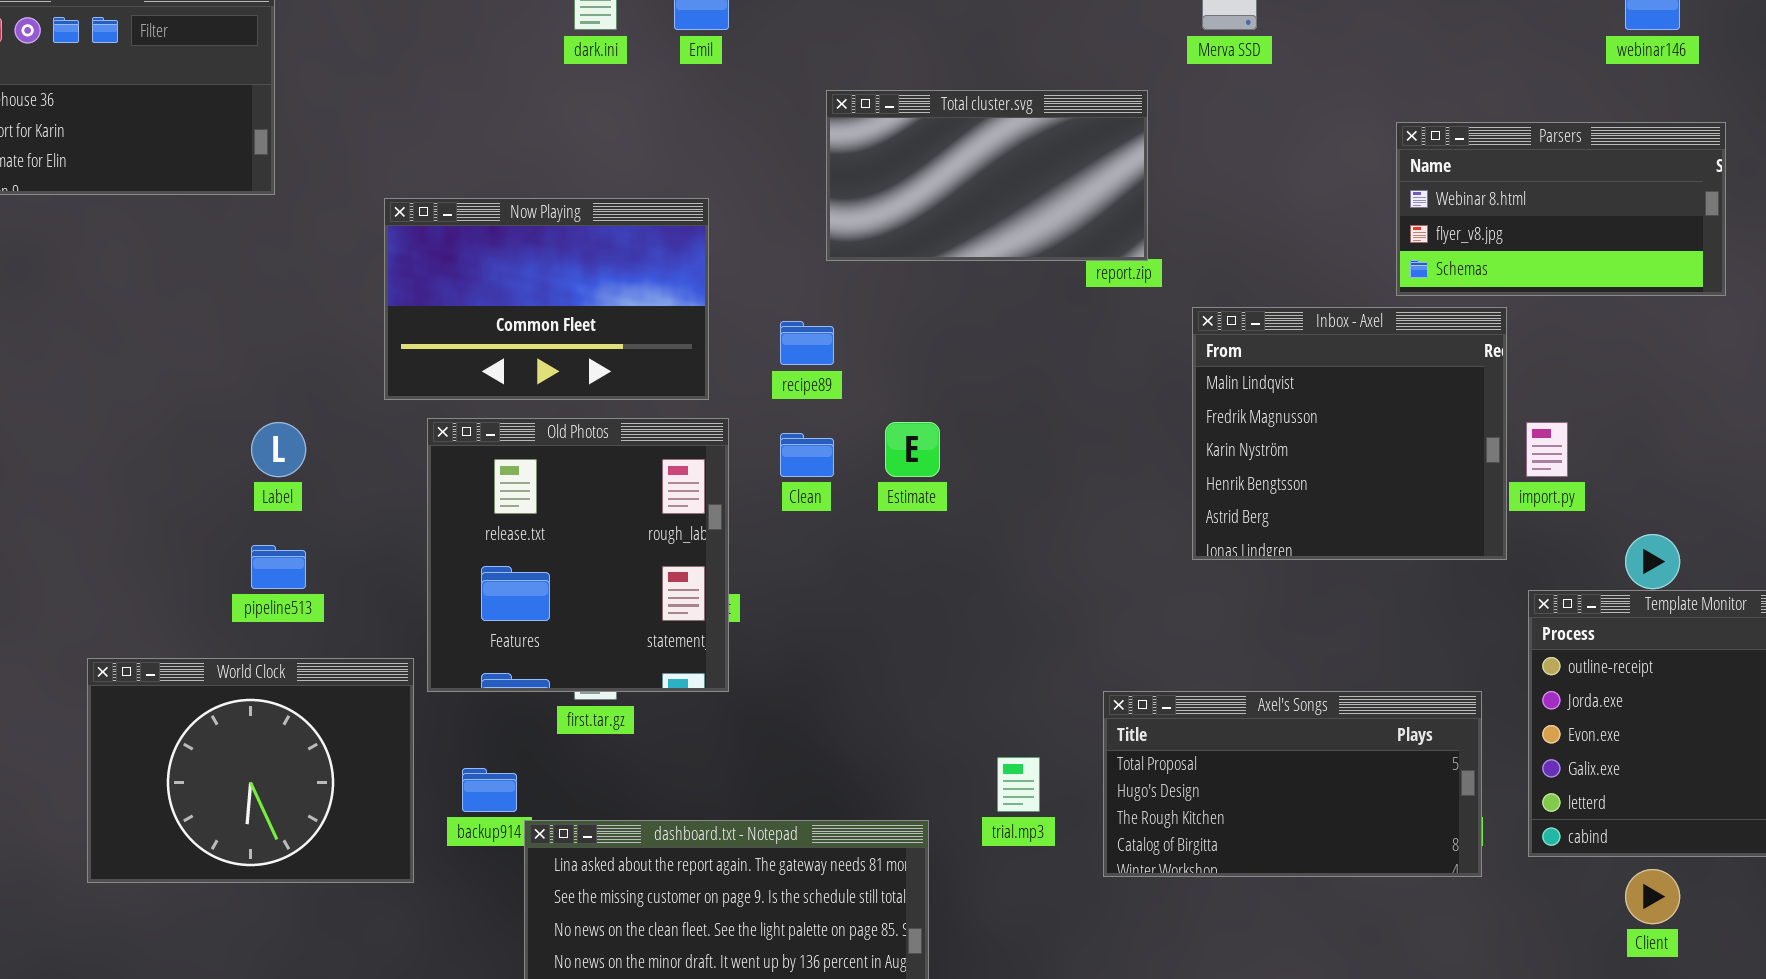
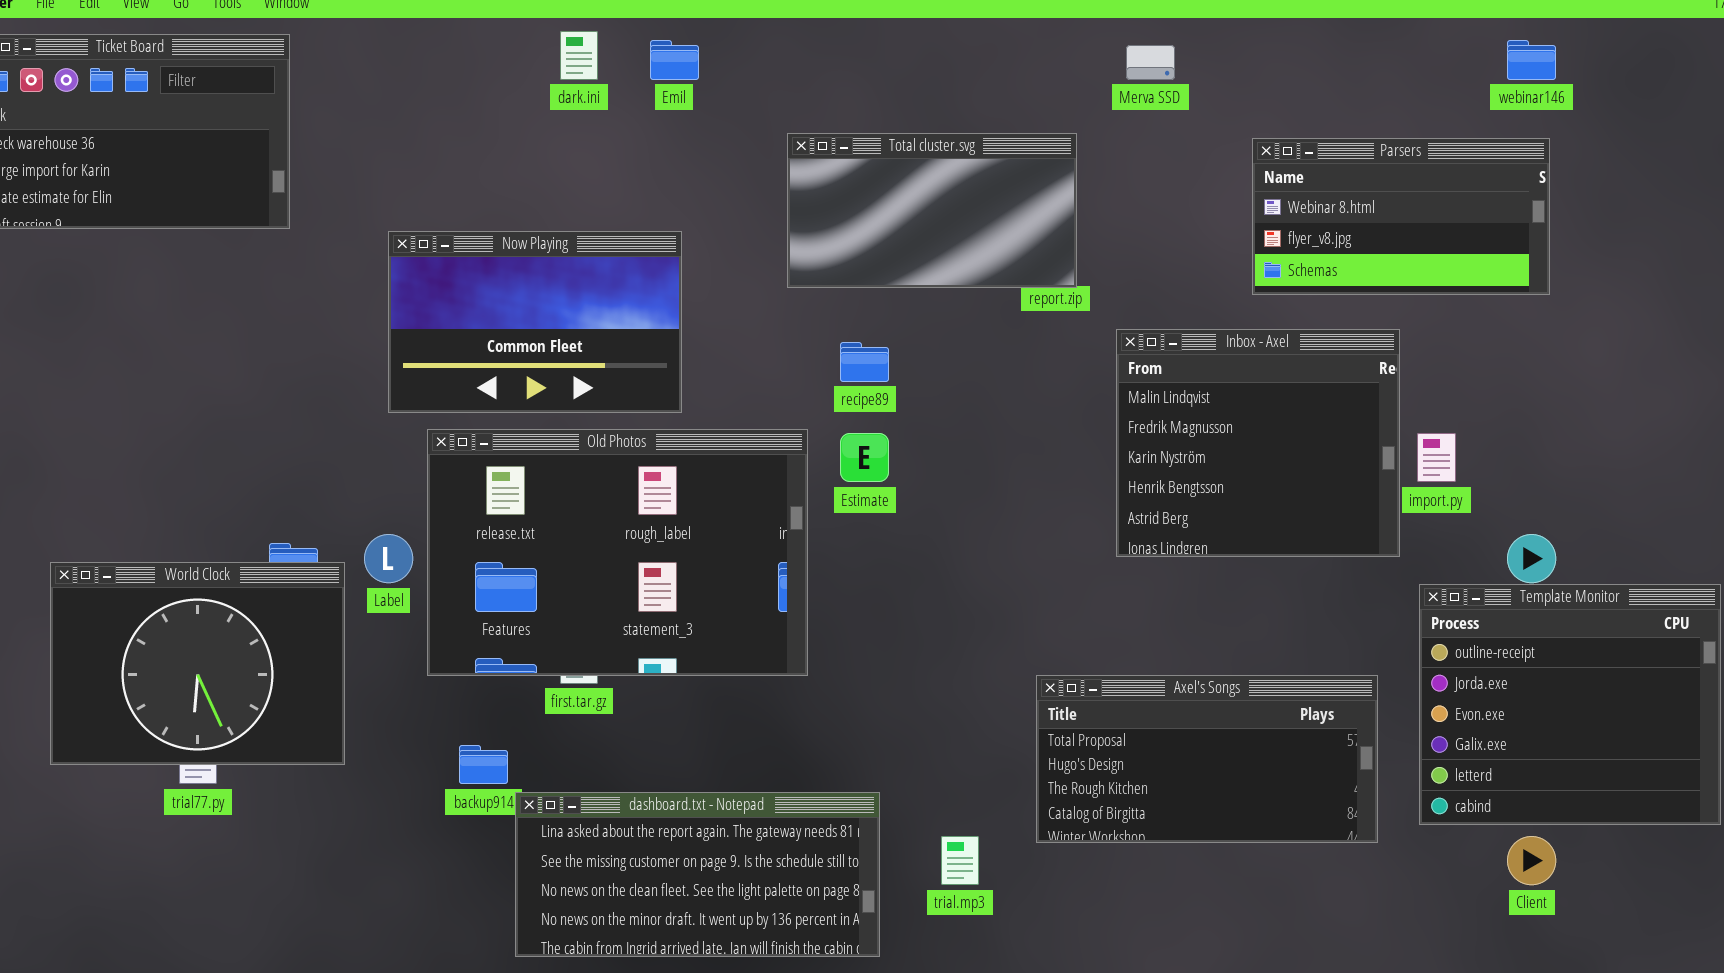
Parsers: [1396,122,1726,296] -> [1252,138,1550,295], moved
recipe89: [780,321,834,365] -> [840,342,889,382], moved
Old Photos: [427,418,729,692] -> [427,429,808,676], resized
Label: [251,422,306,477] -> [364,534,413,583], moved
World Clock: [87,658,414,883] -> [50,562,345,765], moved
trial.mp3: [997,757,1040,812] -> [941,836,979,885], moved

